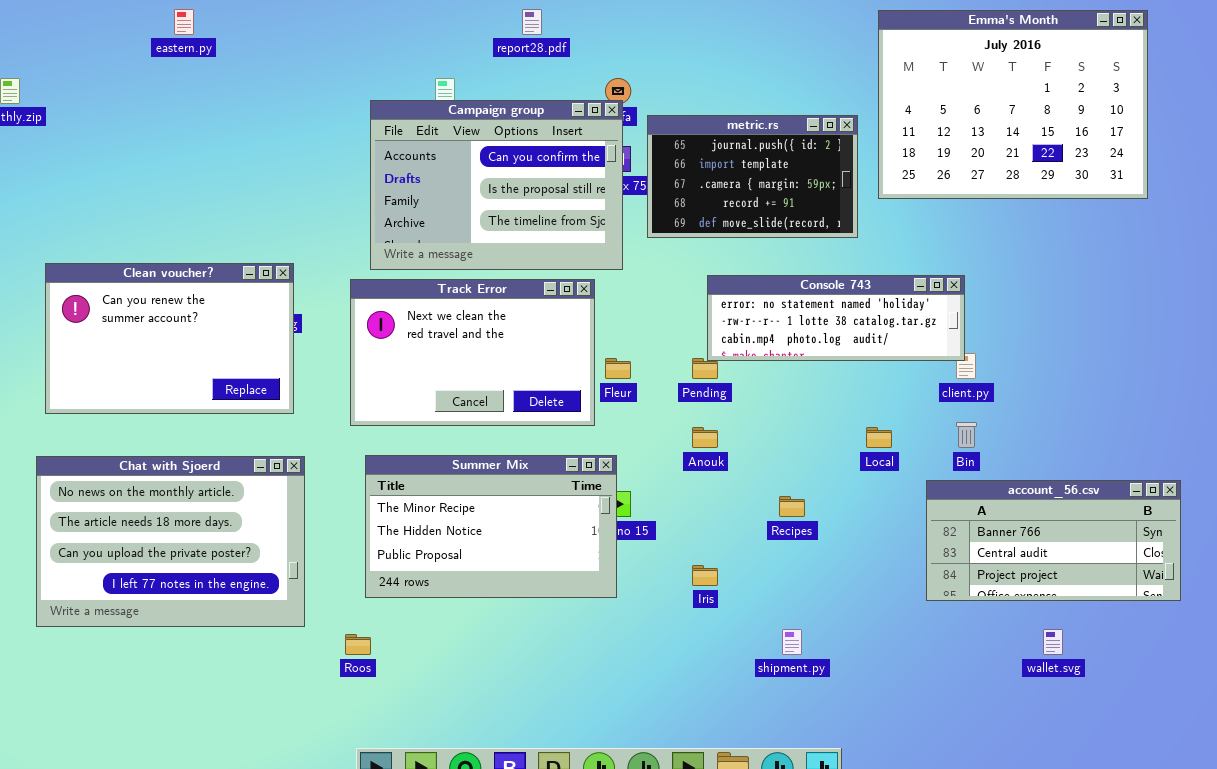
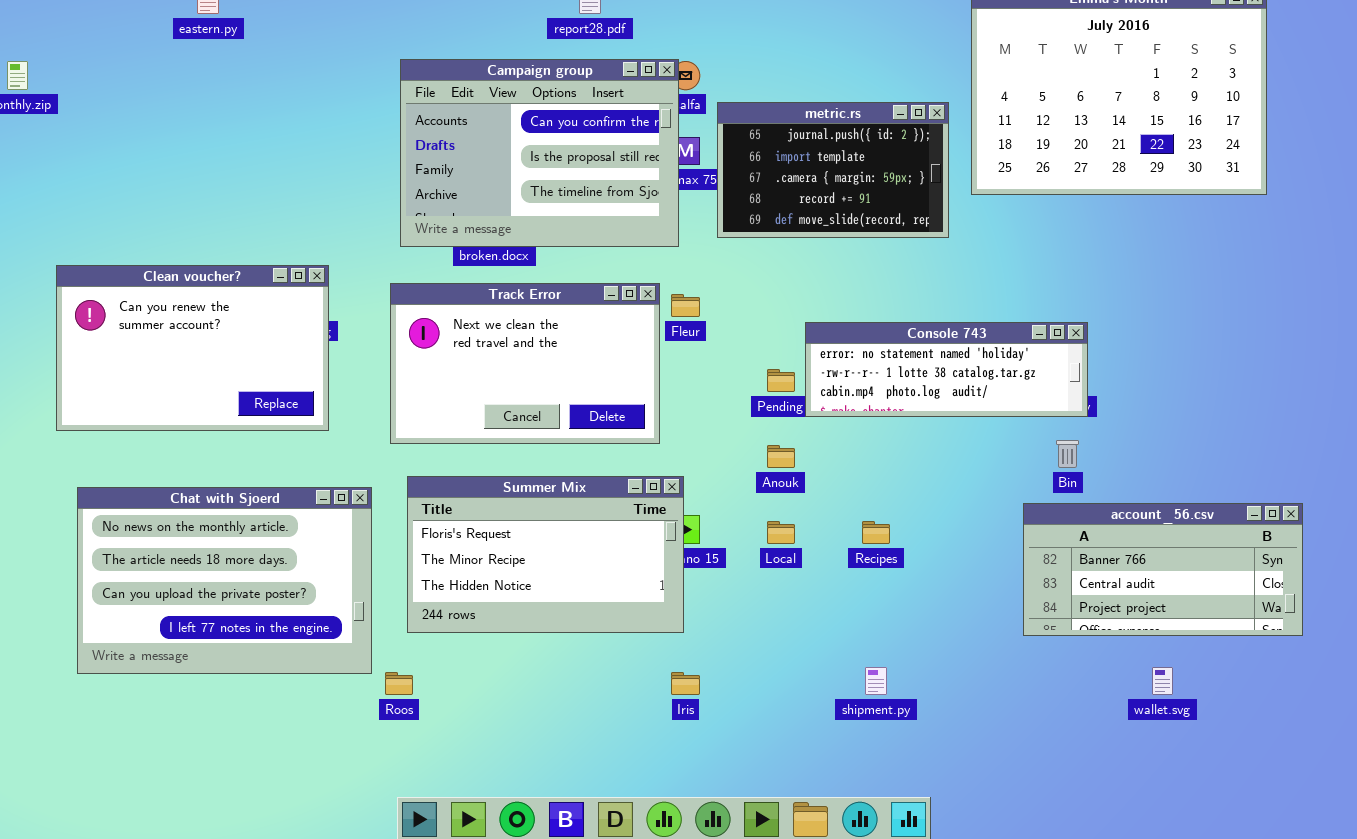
Campaign group: [370,100,623,270] -> [400,59,679,247], moved
Console 743: [707,275,965,361] -> [805,322,1088,417], moved
Fleur: [605,358,631,379] -> [671,294,700,317], moved
Local: [866,427,892,448] -> [767,521,795,544], moved
Summer Mix: [365,455,617,598] -> [407,476,684,633], scrolled up 1 row
Chat with Sjoerd: [36,456,305,627] -> [77,487,372,674], moved
Iris: [692,565,718,586] -> [671,672,700,695], moved

